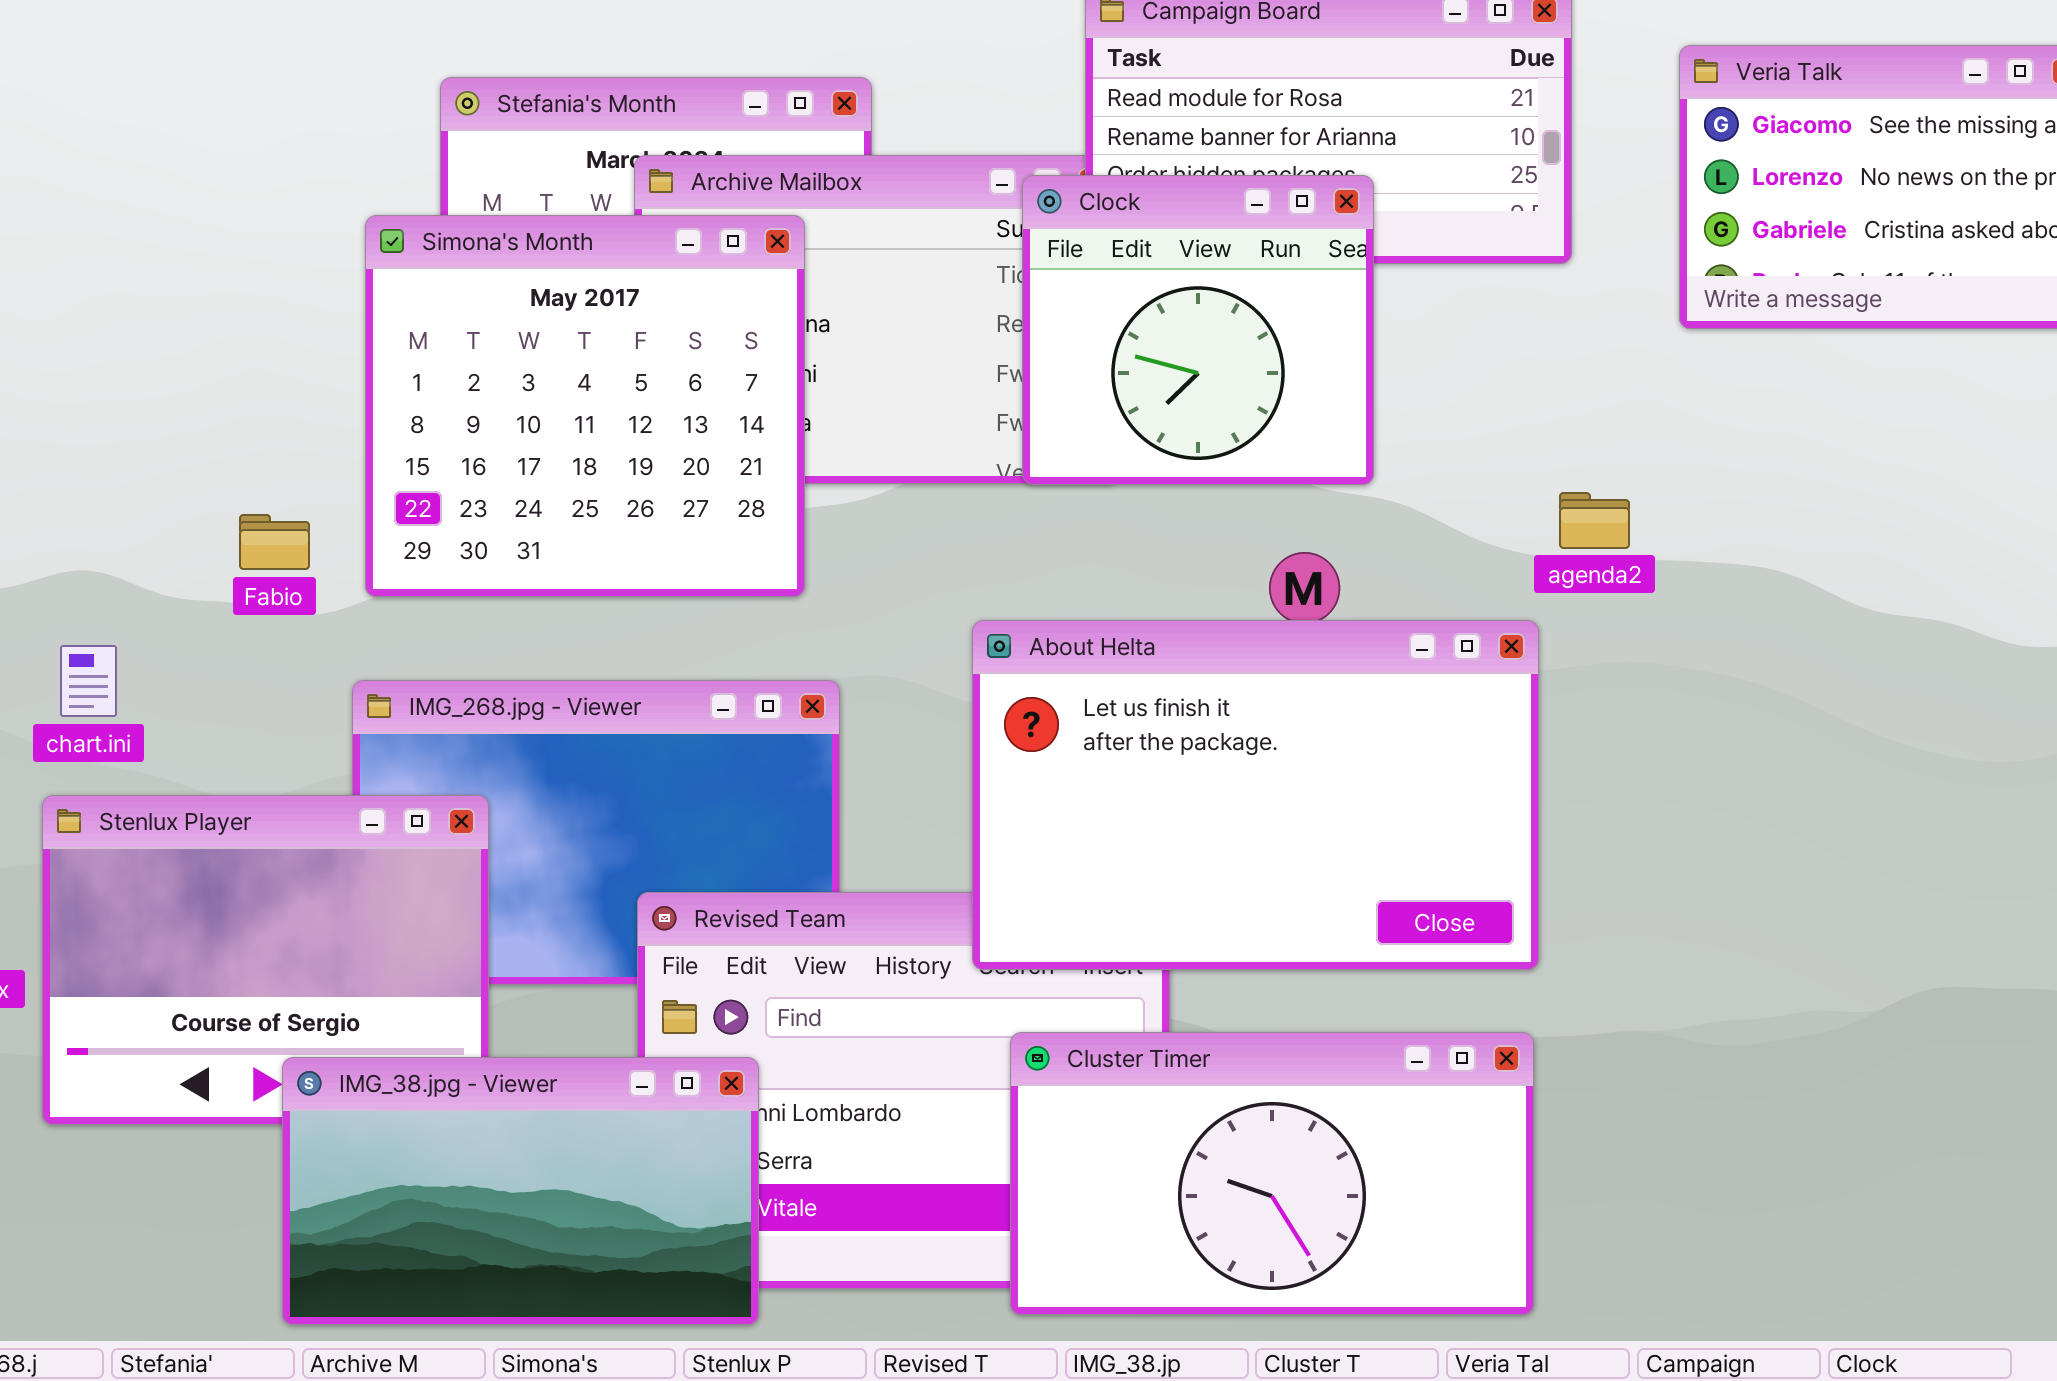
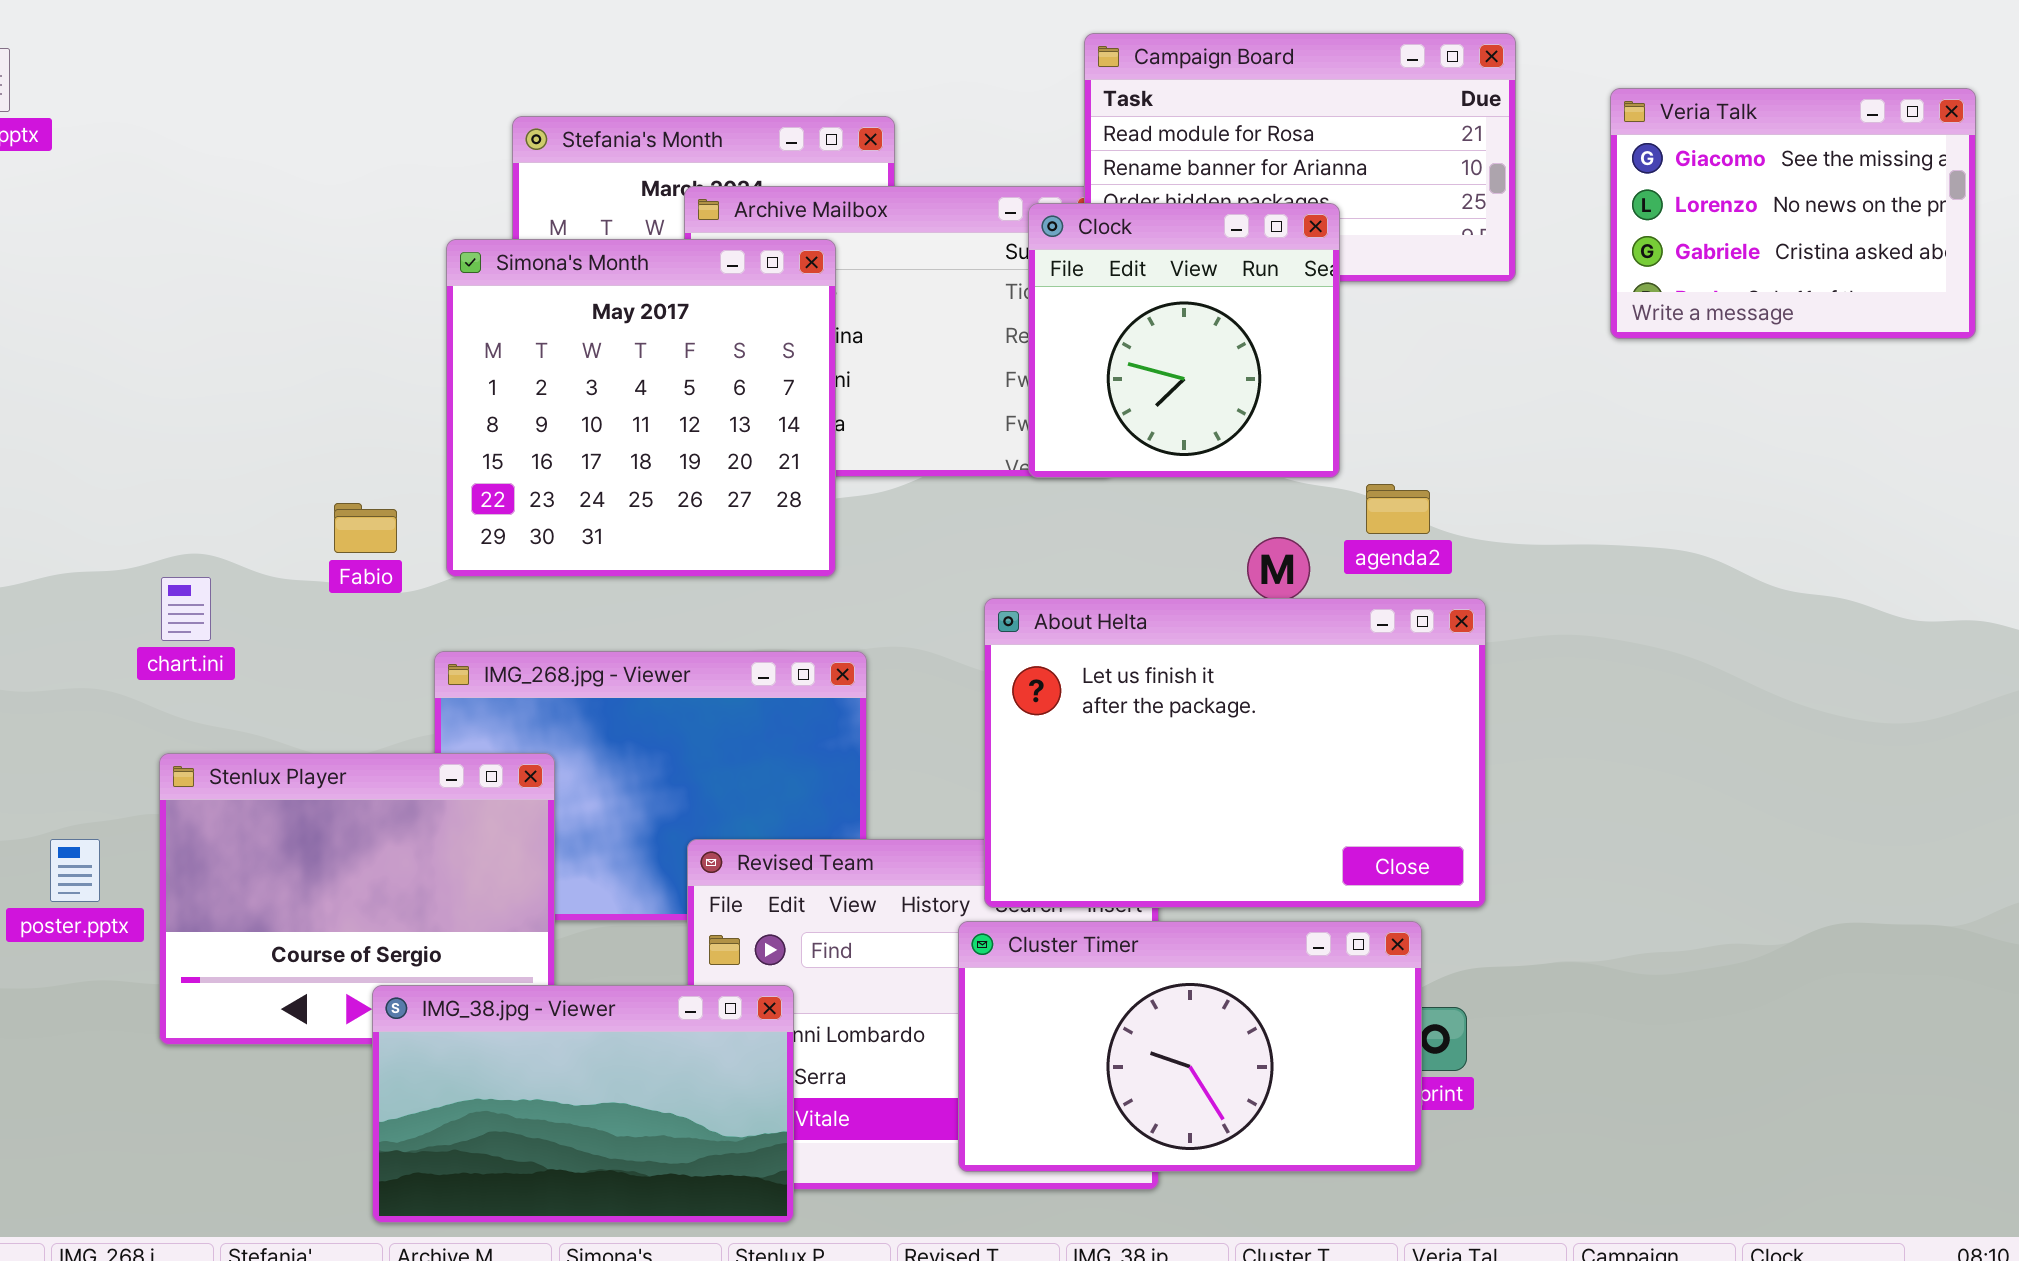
agenda2: [1559,492,1630,549] -> [1366,484,1430,534], moved
chart.ini: [60,645,117,717] -> [161,577,211,641], moved
Cluster Timer: [1010,1032,1534,1315] -> [958,921,1422,1172], moved

